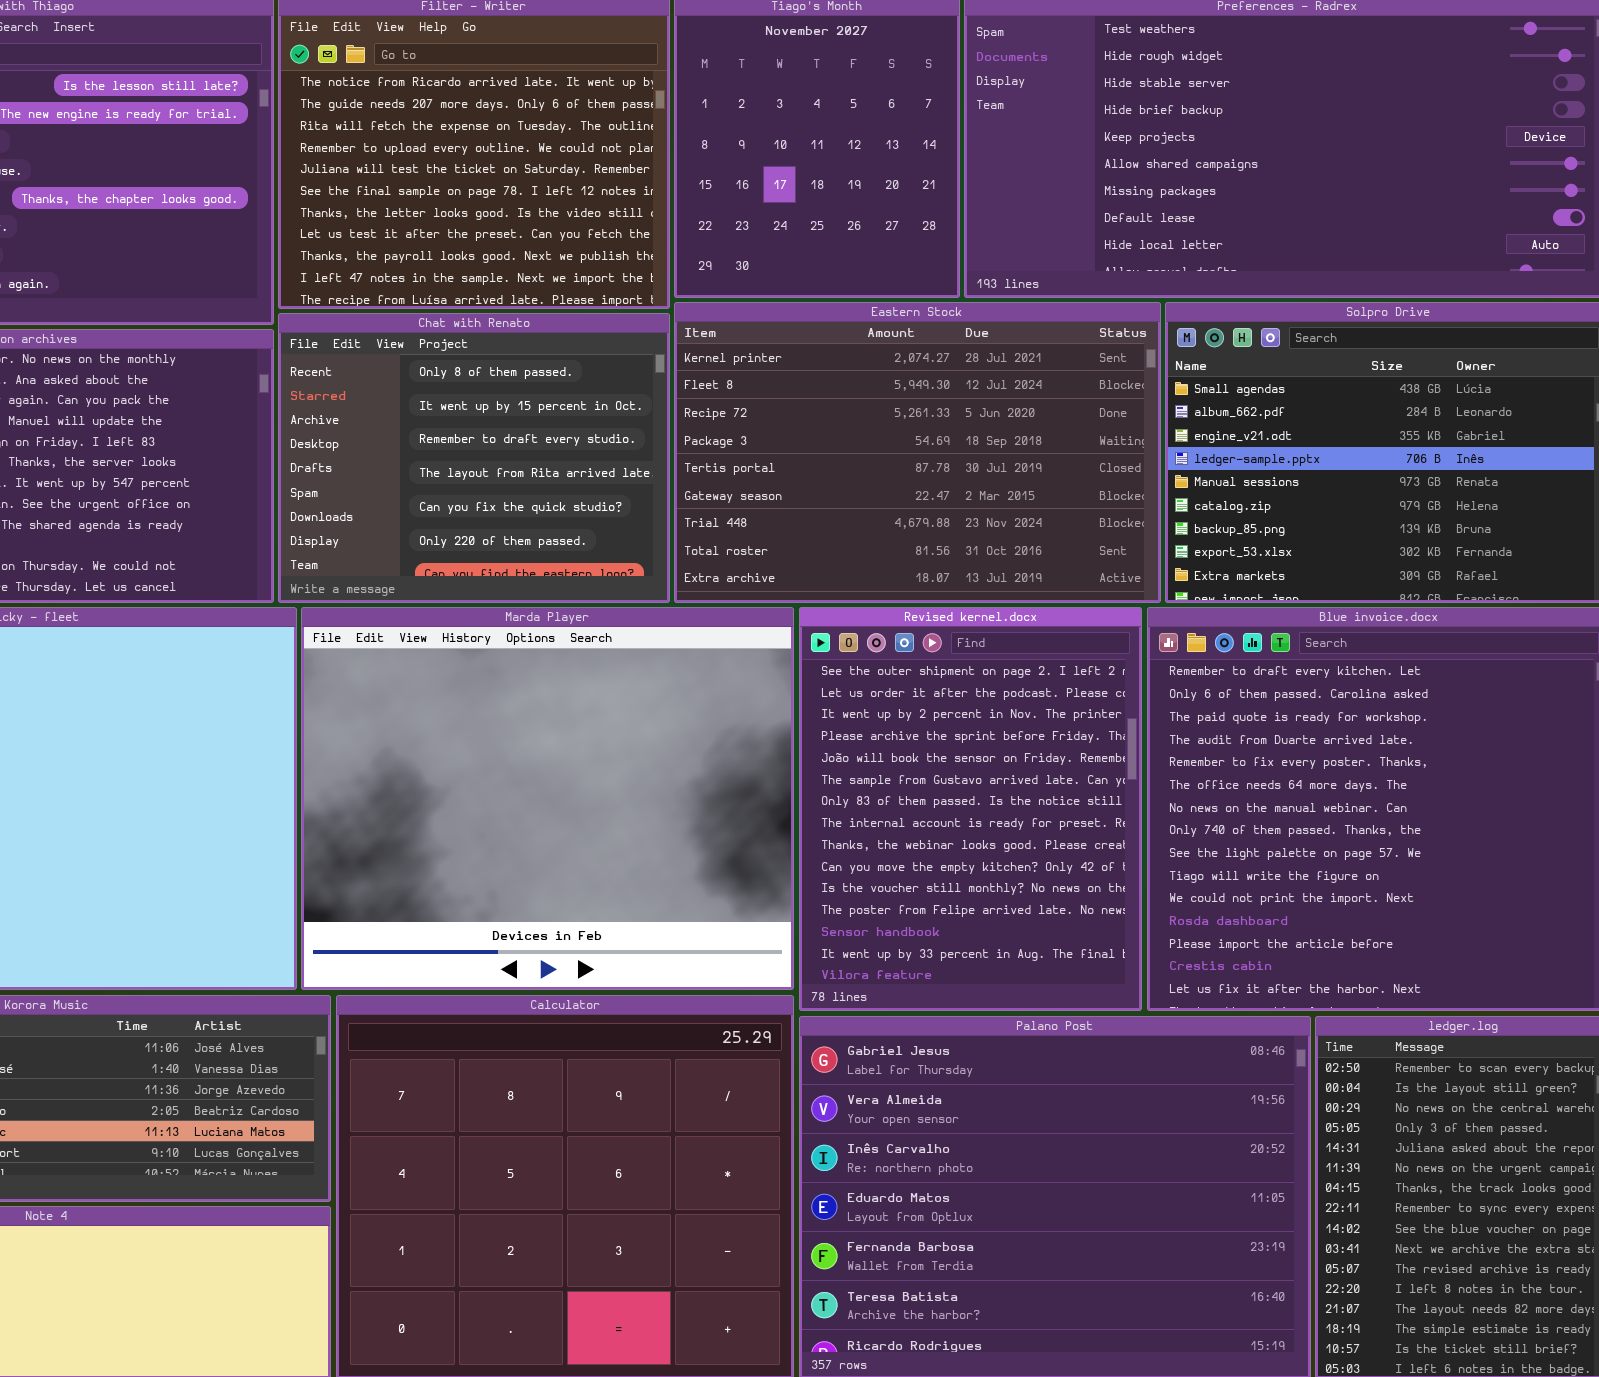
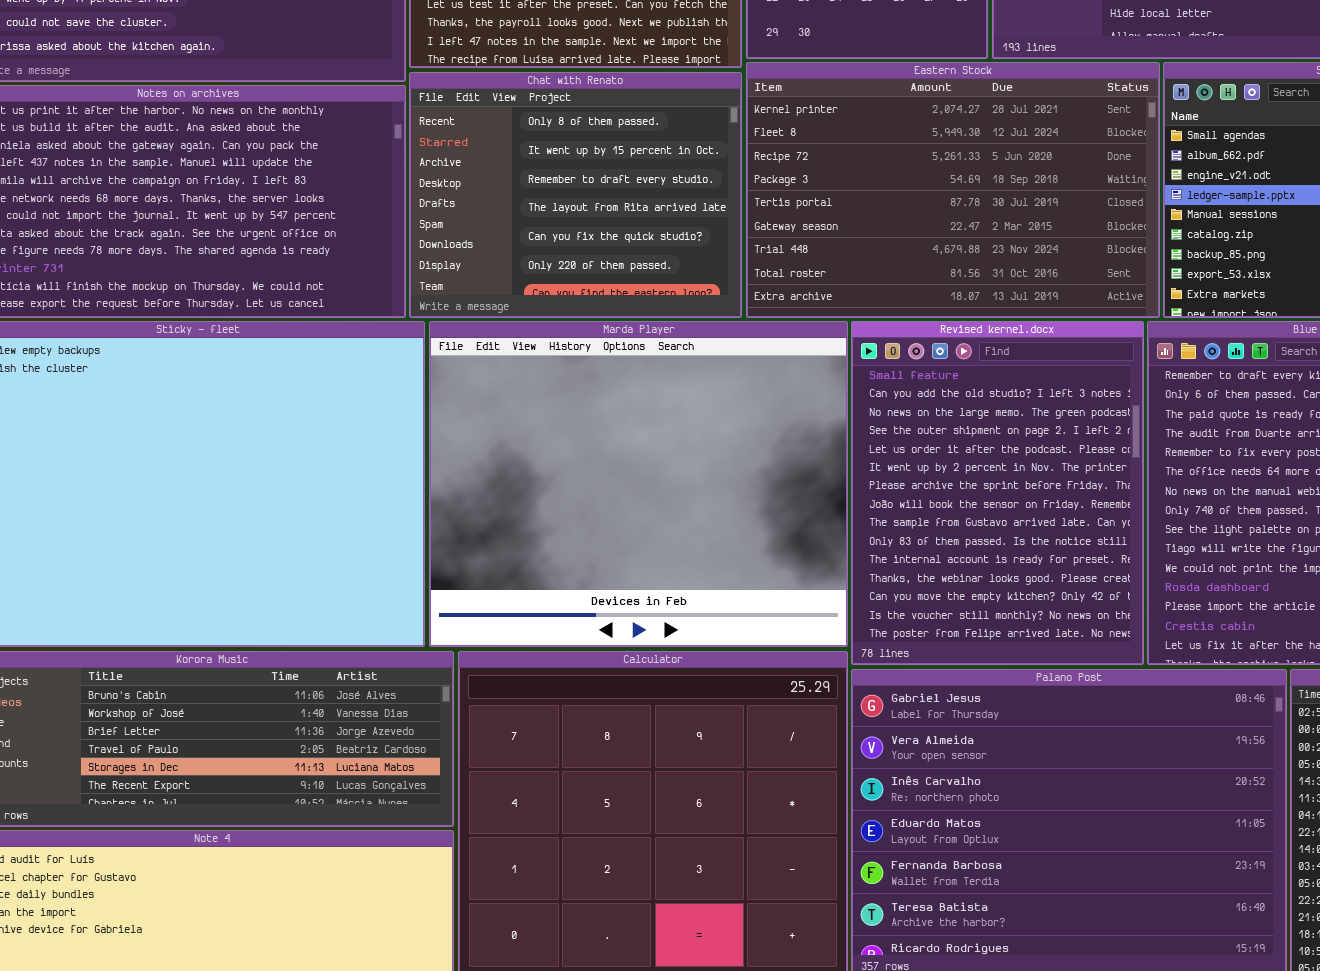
Revised kernel.docx: [799,607,1142,1011] -> [851,321,1144,665], scrolled up 3 rows

